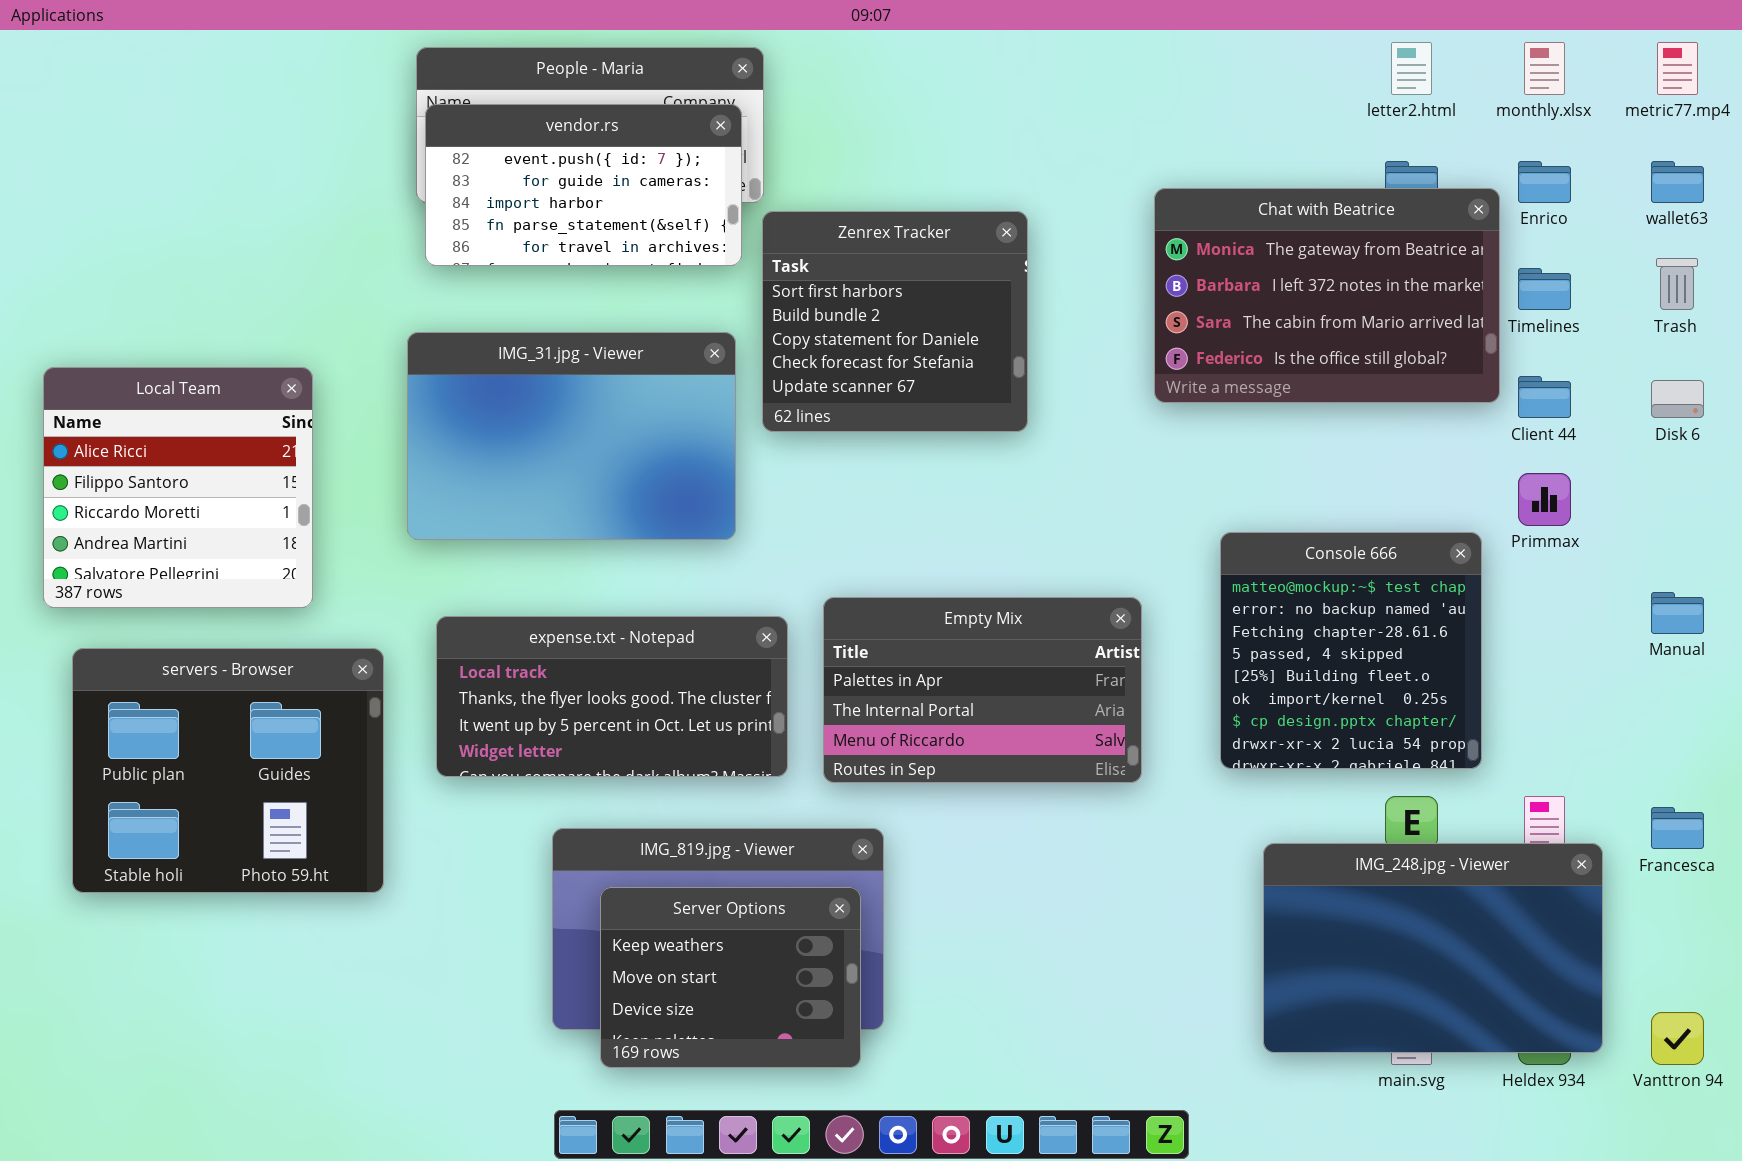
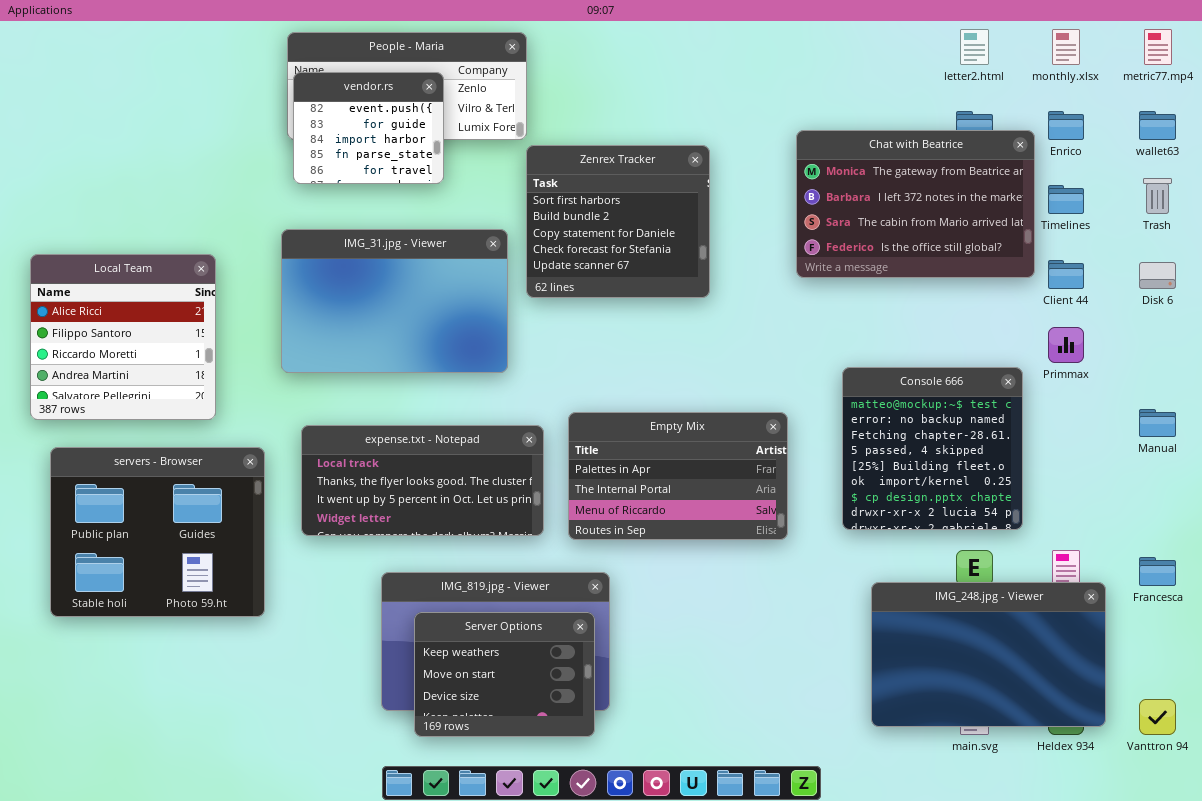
vendor.rs: [425,104,742,266] -> [293,72,444,184], resized

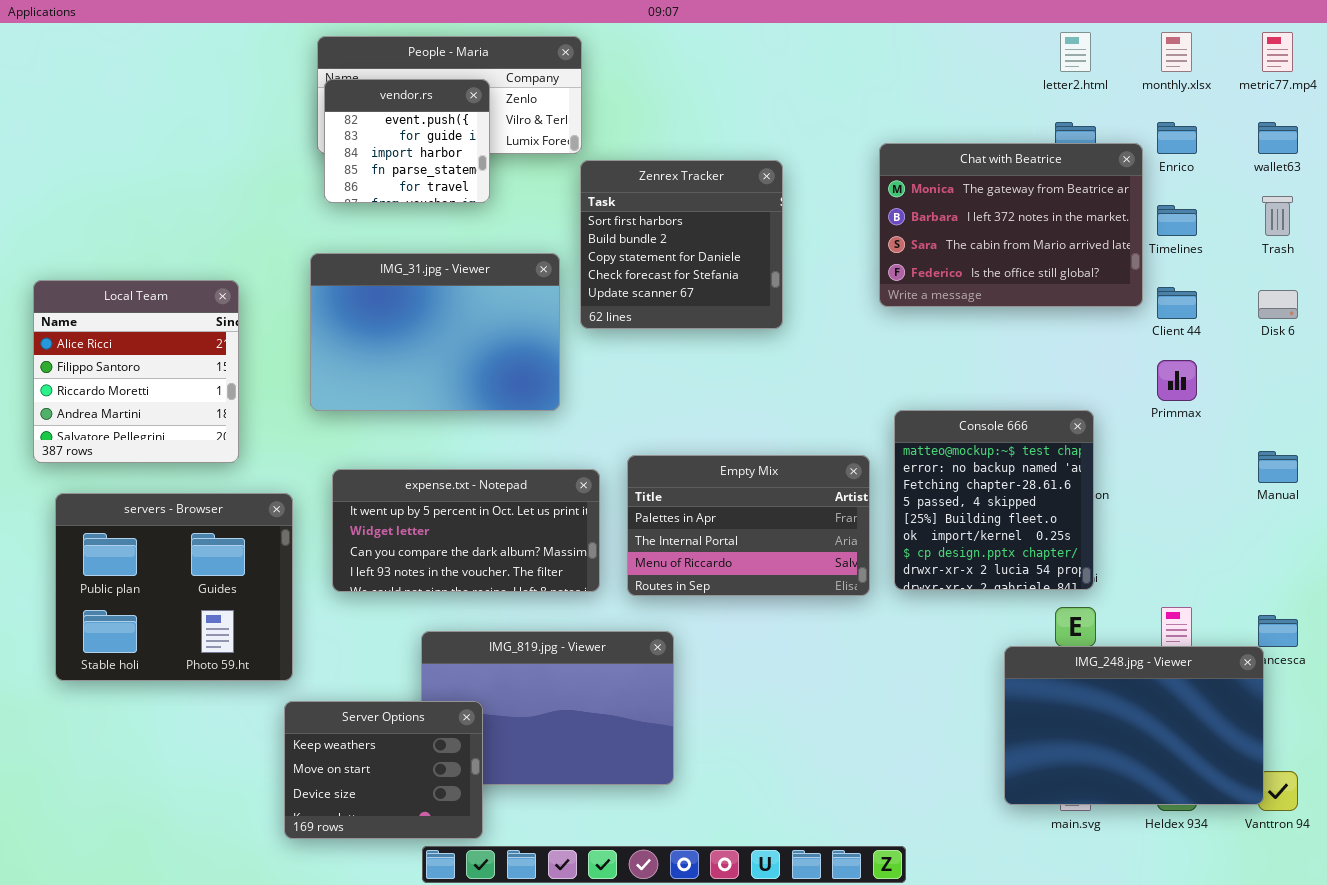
Console 666: [842,367,1023,530] -> [894,410,1094,590], moved
expense.txt - Notepad: [301,425,544,536] -> [332,469,600,592], scrolled down 2 rows
IMG_248.jpg - Viewer: [871,582,1106,727] -> [1004,646,1264,805], moved
Server Options: [414,612,595,737] -> [284,701,483,839], moved

